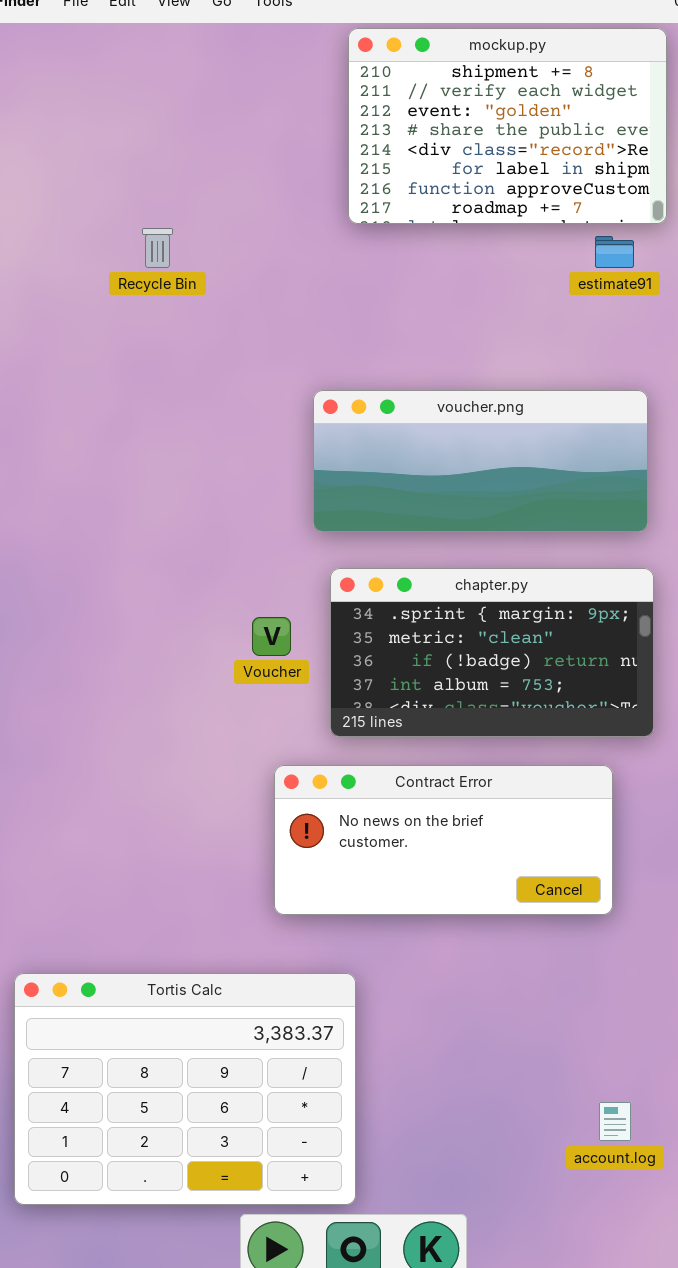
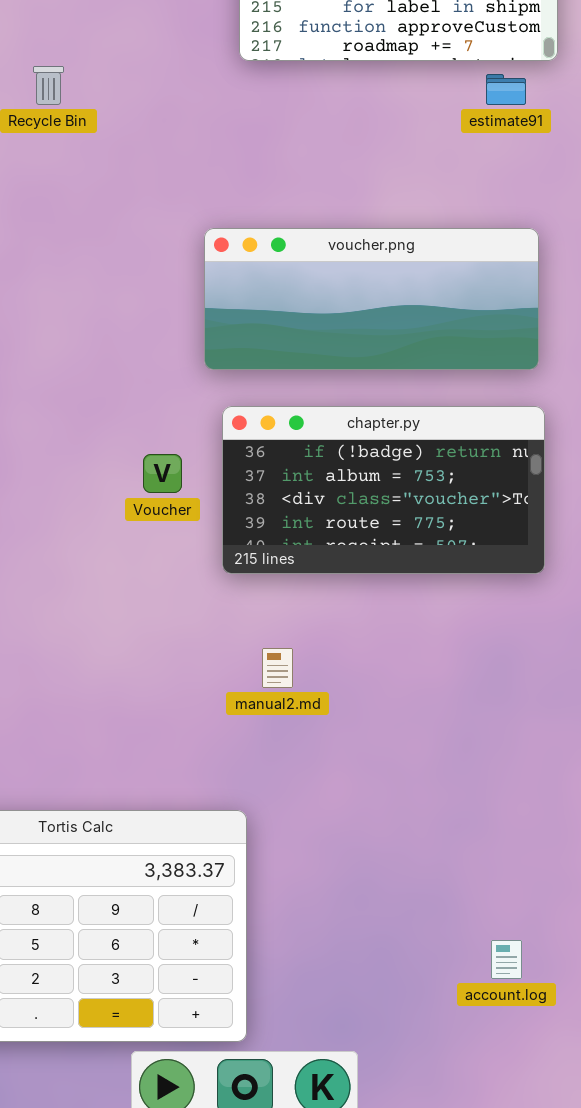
chapter.py: [330,568,654,737] -> [222,406,545,574], scrolled down 2 rows
Contract Error: [274,765,613,915] -> none, closed

